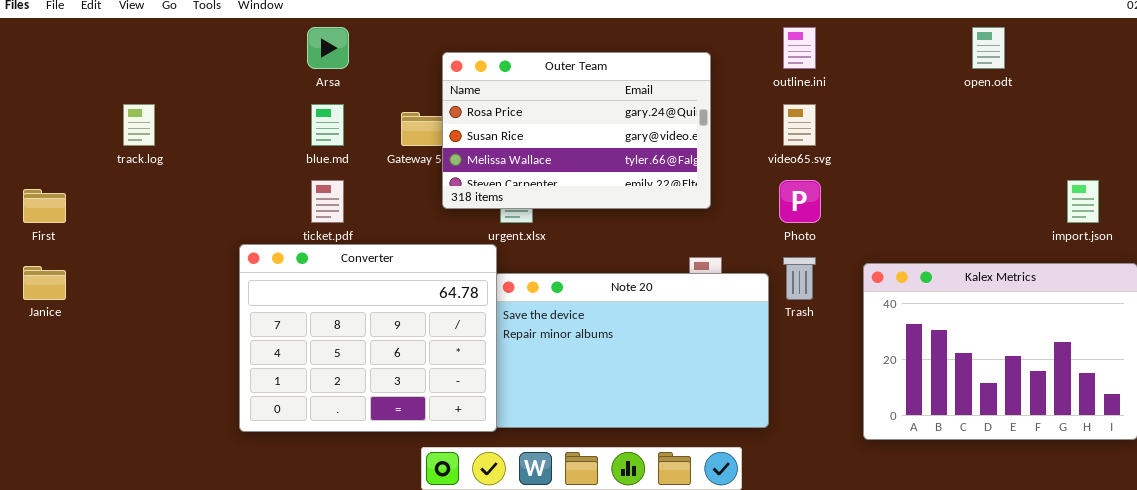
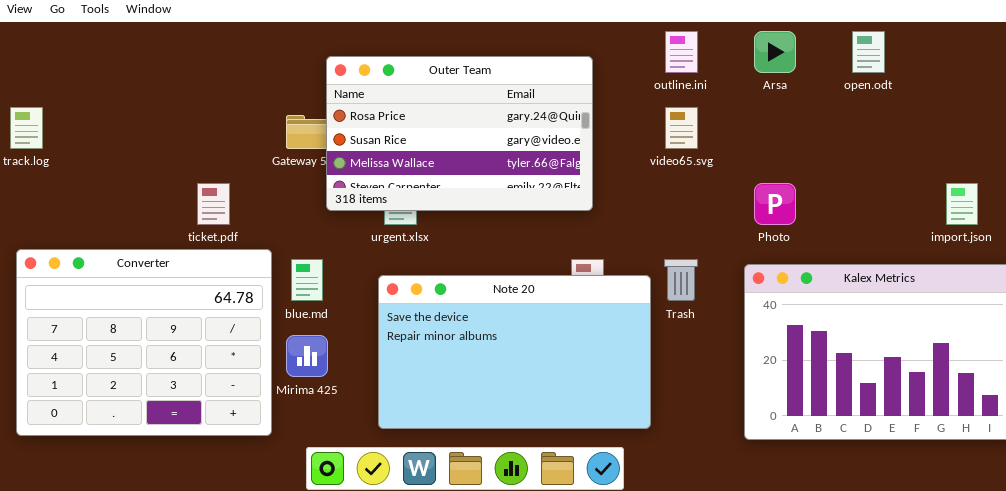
Arsa: [307,27,349,69] -> [754,31,796,73], moved
blue.md: [311,104,344,146] -> [291,259,323,301], moved
Photo: [779,180,821,223] -> [754,183,796,225], moved
Converter: [239,244,497,432] -> [16,249,272,436], moved

